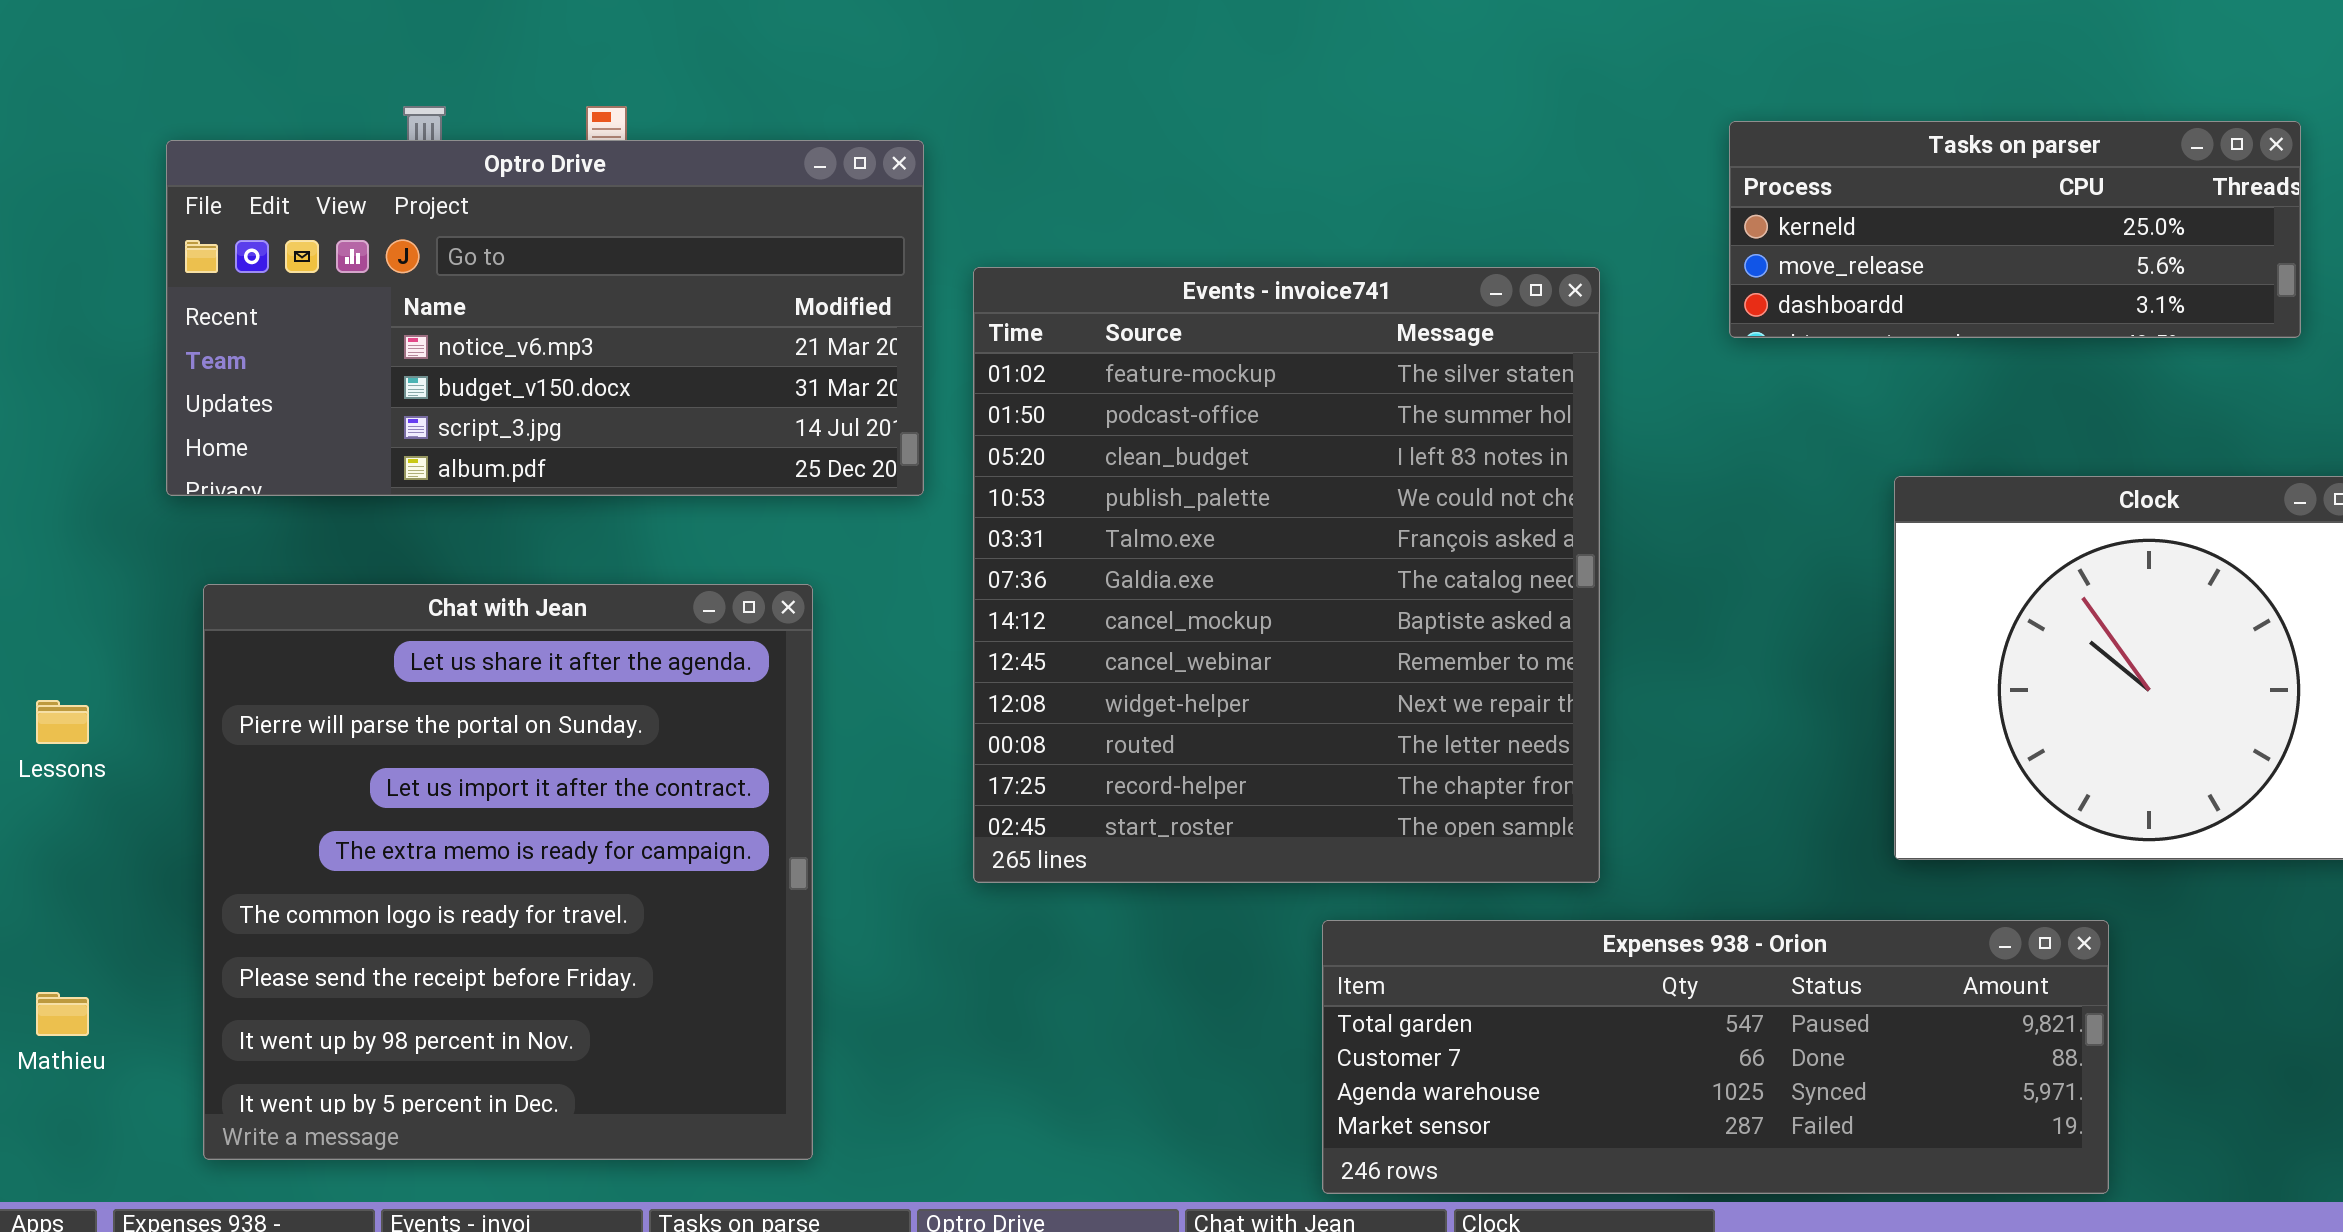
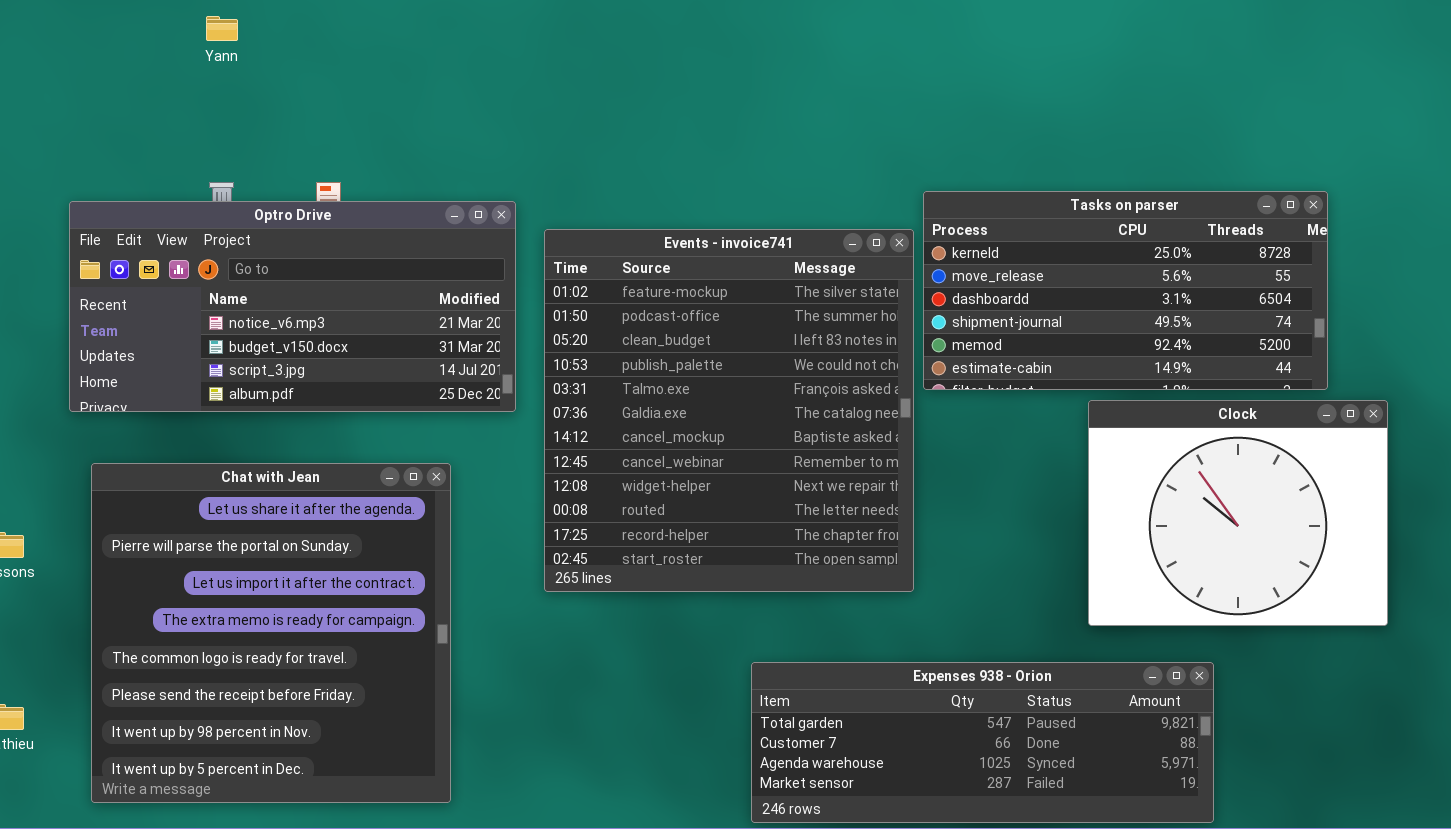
Tasks on parser: [1729,121,2301,338] -> [923,191,1328,390], resized
Events - invoice741: [973,267,1600,883] -> [544,229,914,592], moved

